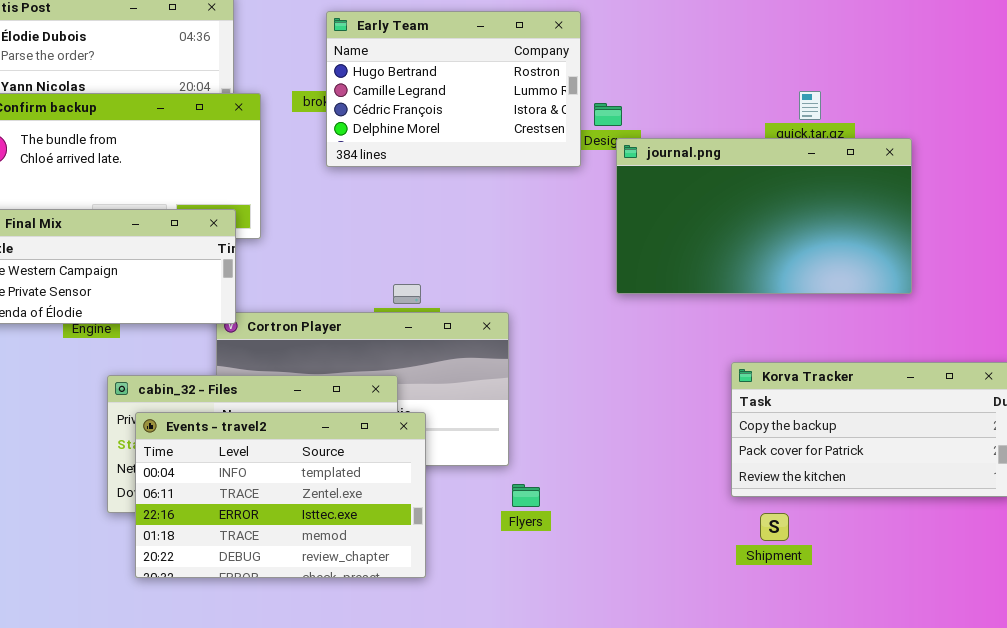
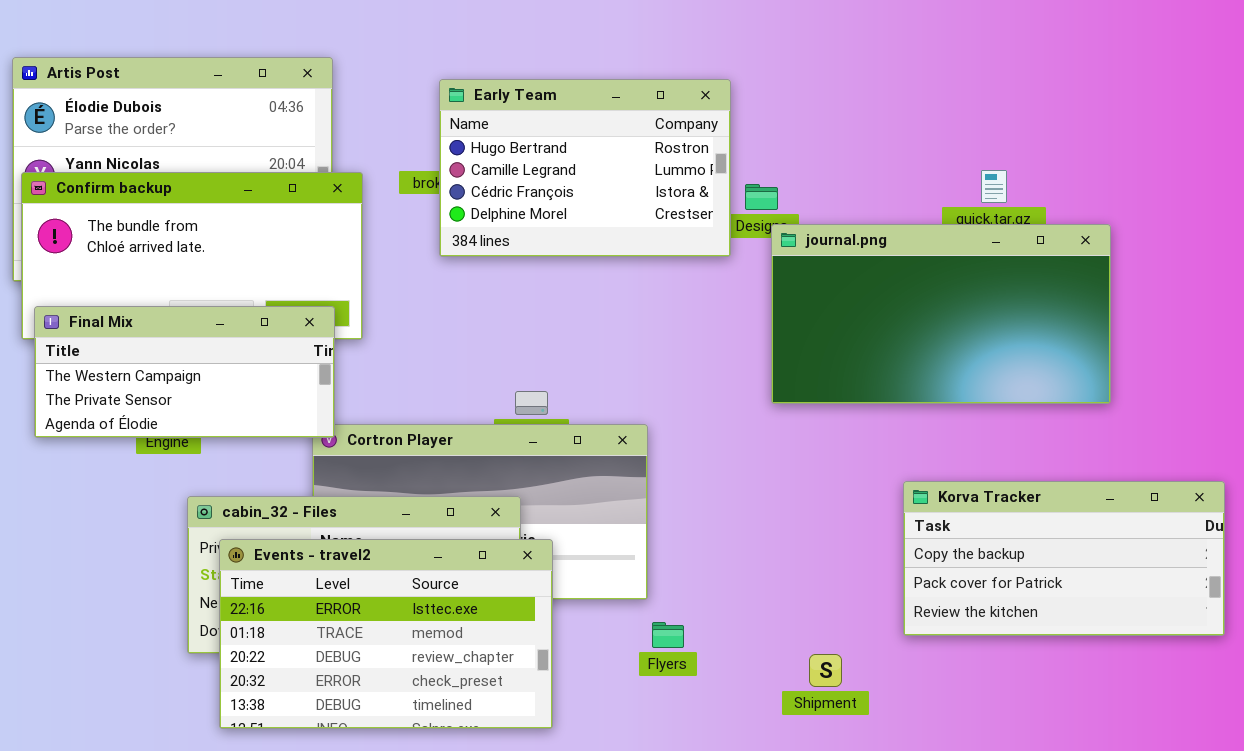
Events - travel2: [135,412,426,578] -> [219,539,553,729], scrolled down 2 rows
Shipment: [760,513,789,541] -> [809,654,842,687], moved

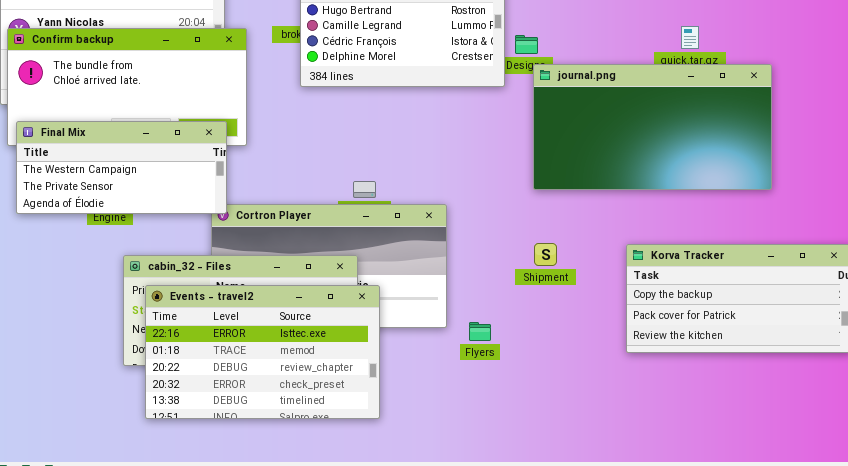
Flyers: [652,622,684,648] -> [469,322,491,341], moved
Shipment: [809,654,842,687] -> [534,243,557,266], moved

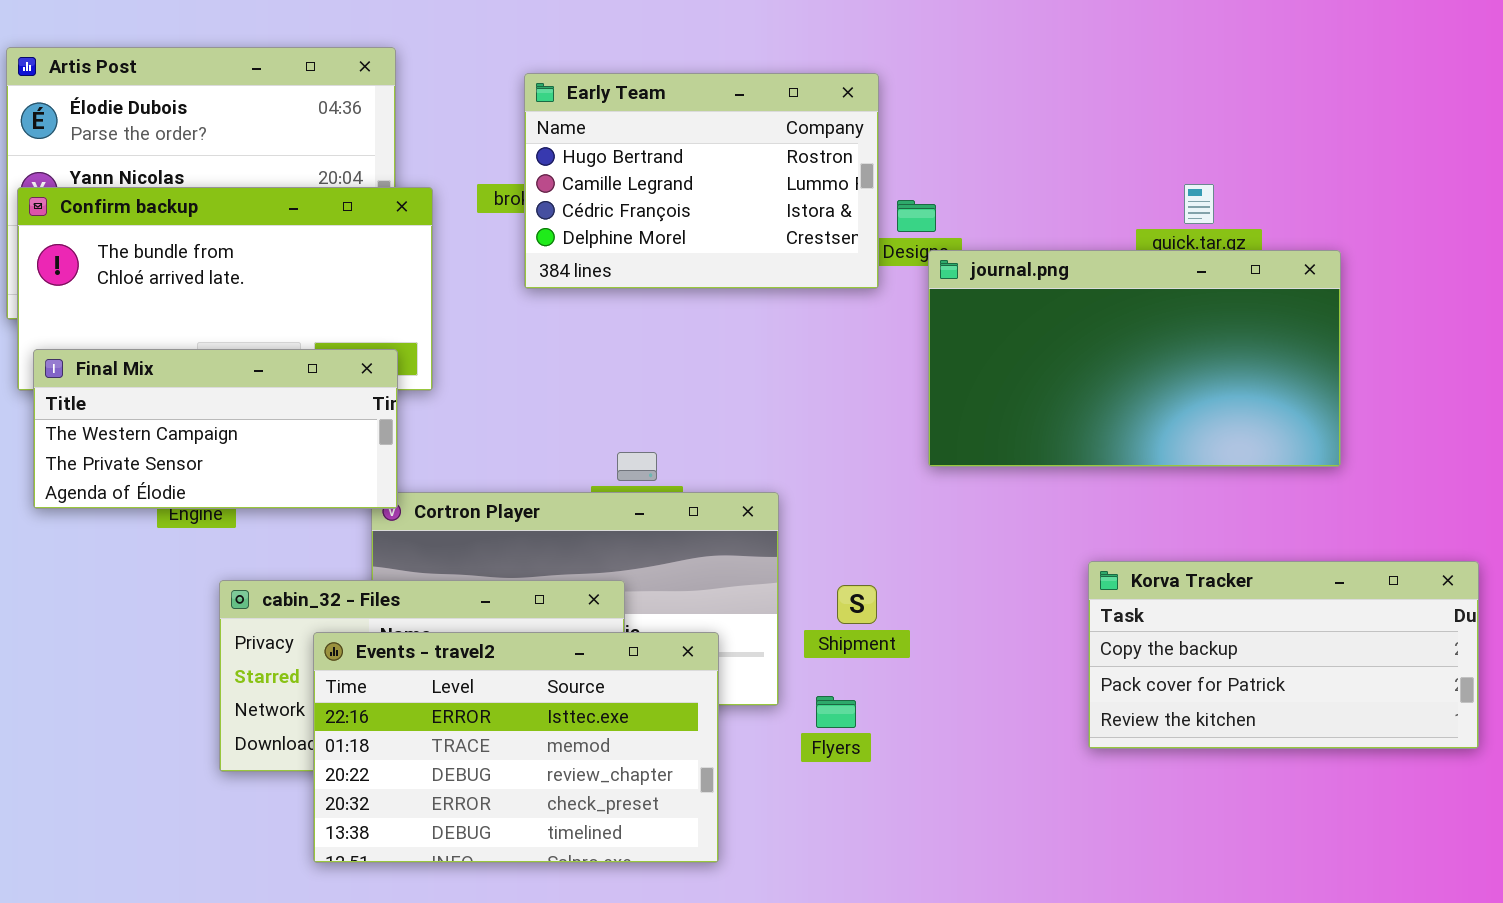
Shipment: [534,243,557,266] -> [837,585,877,624], moved
Events - travel2: [145,285,380,419] -> [313,632,719,863], moved

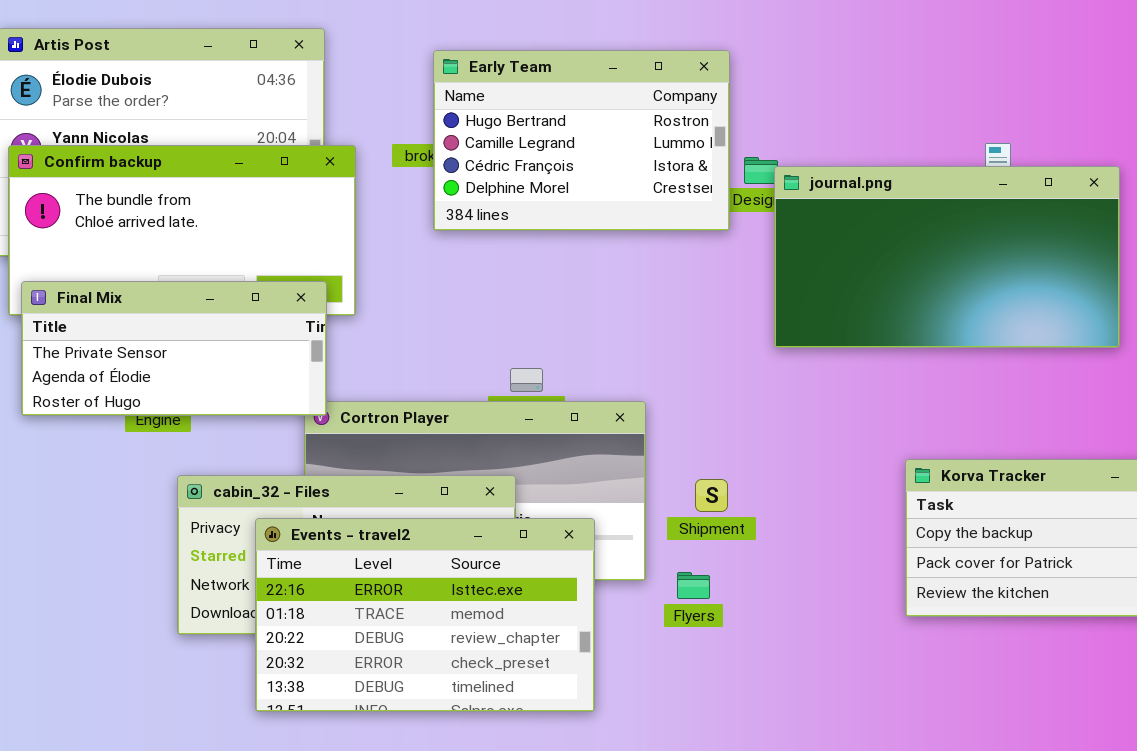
journal.png: [928,250,1341,467] -> [774,166,1120,348], moved
Final Mix: [33,349,398,509] -> [21,281,327,416], scrolled down 1 row

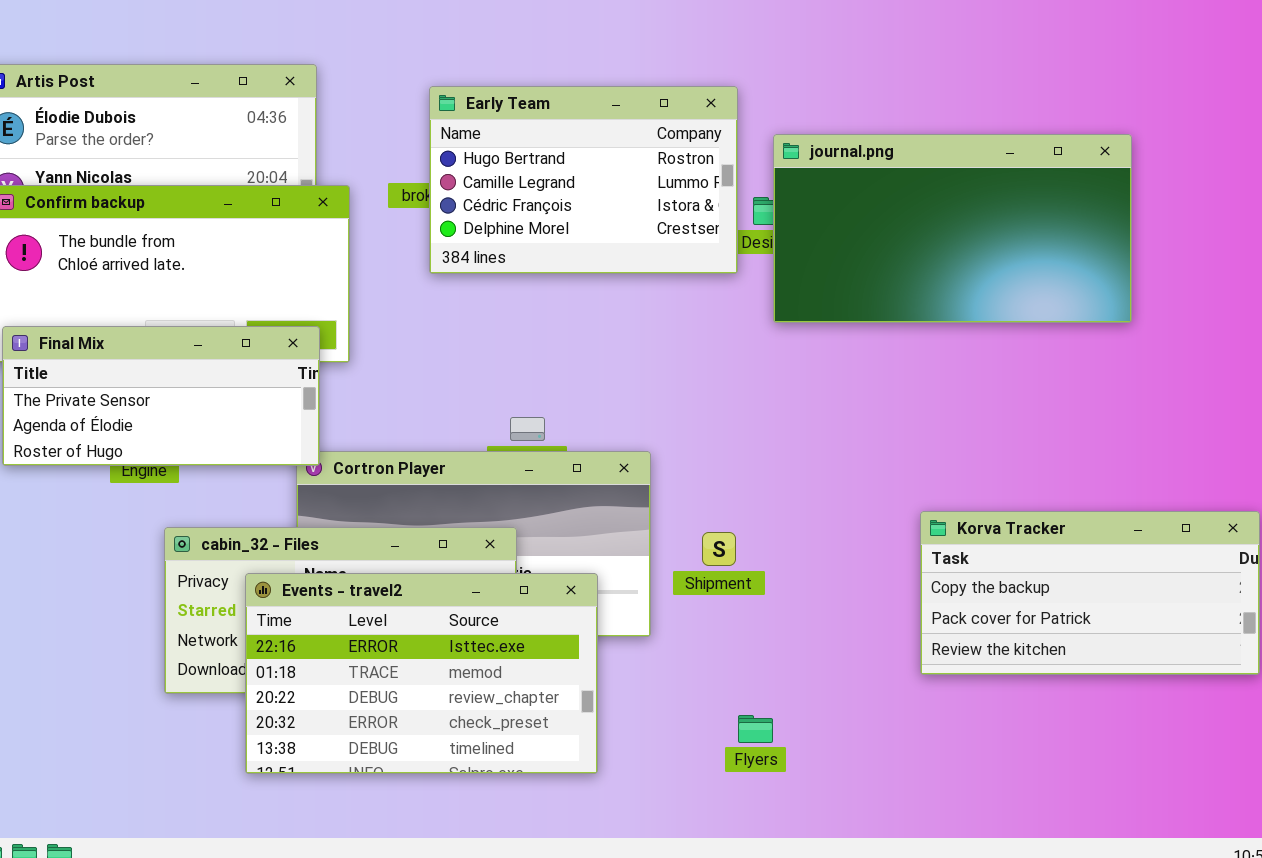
journal.png: [774,166,1120,348] -> [773,134,1132,323], moved
Flyers: [677,572,710,599] -> [738,715,773,743], moved

